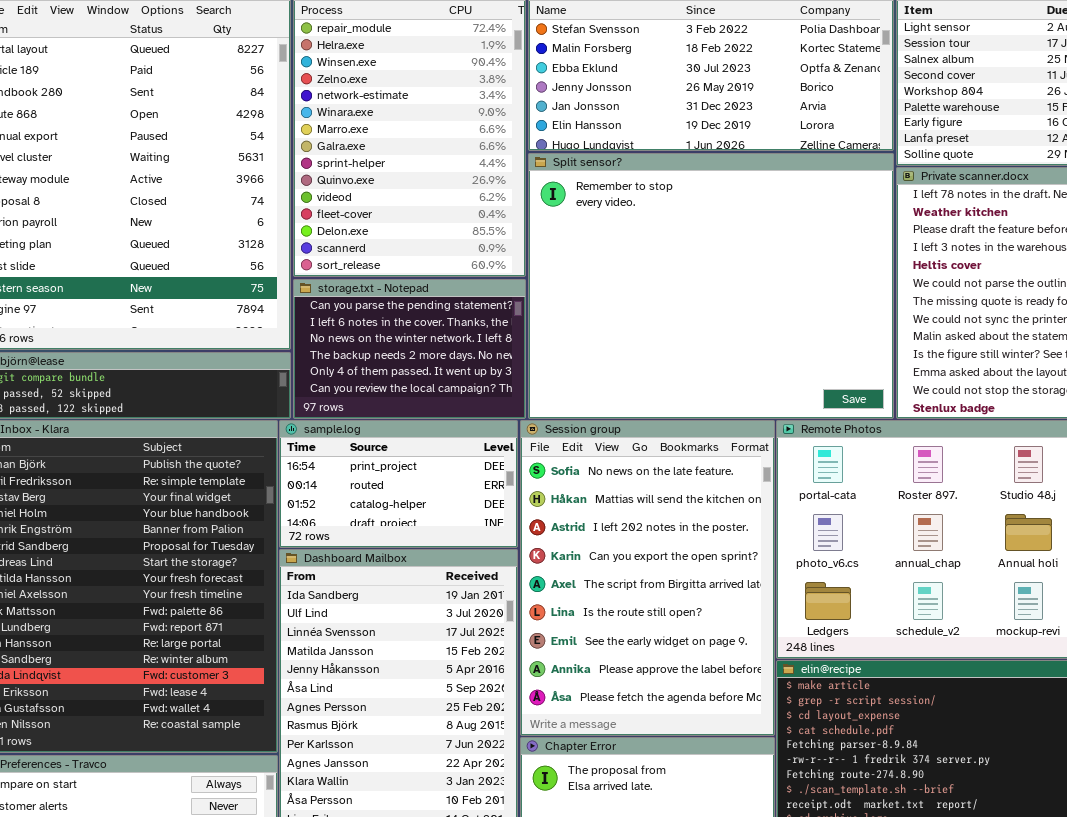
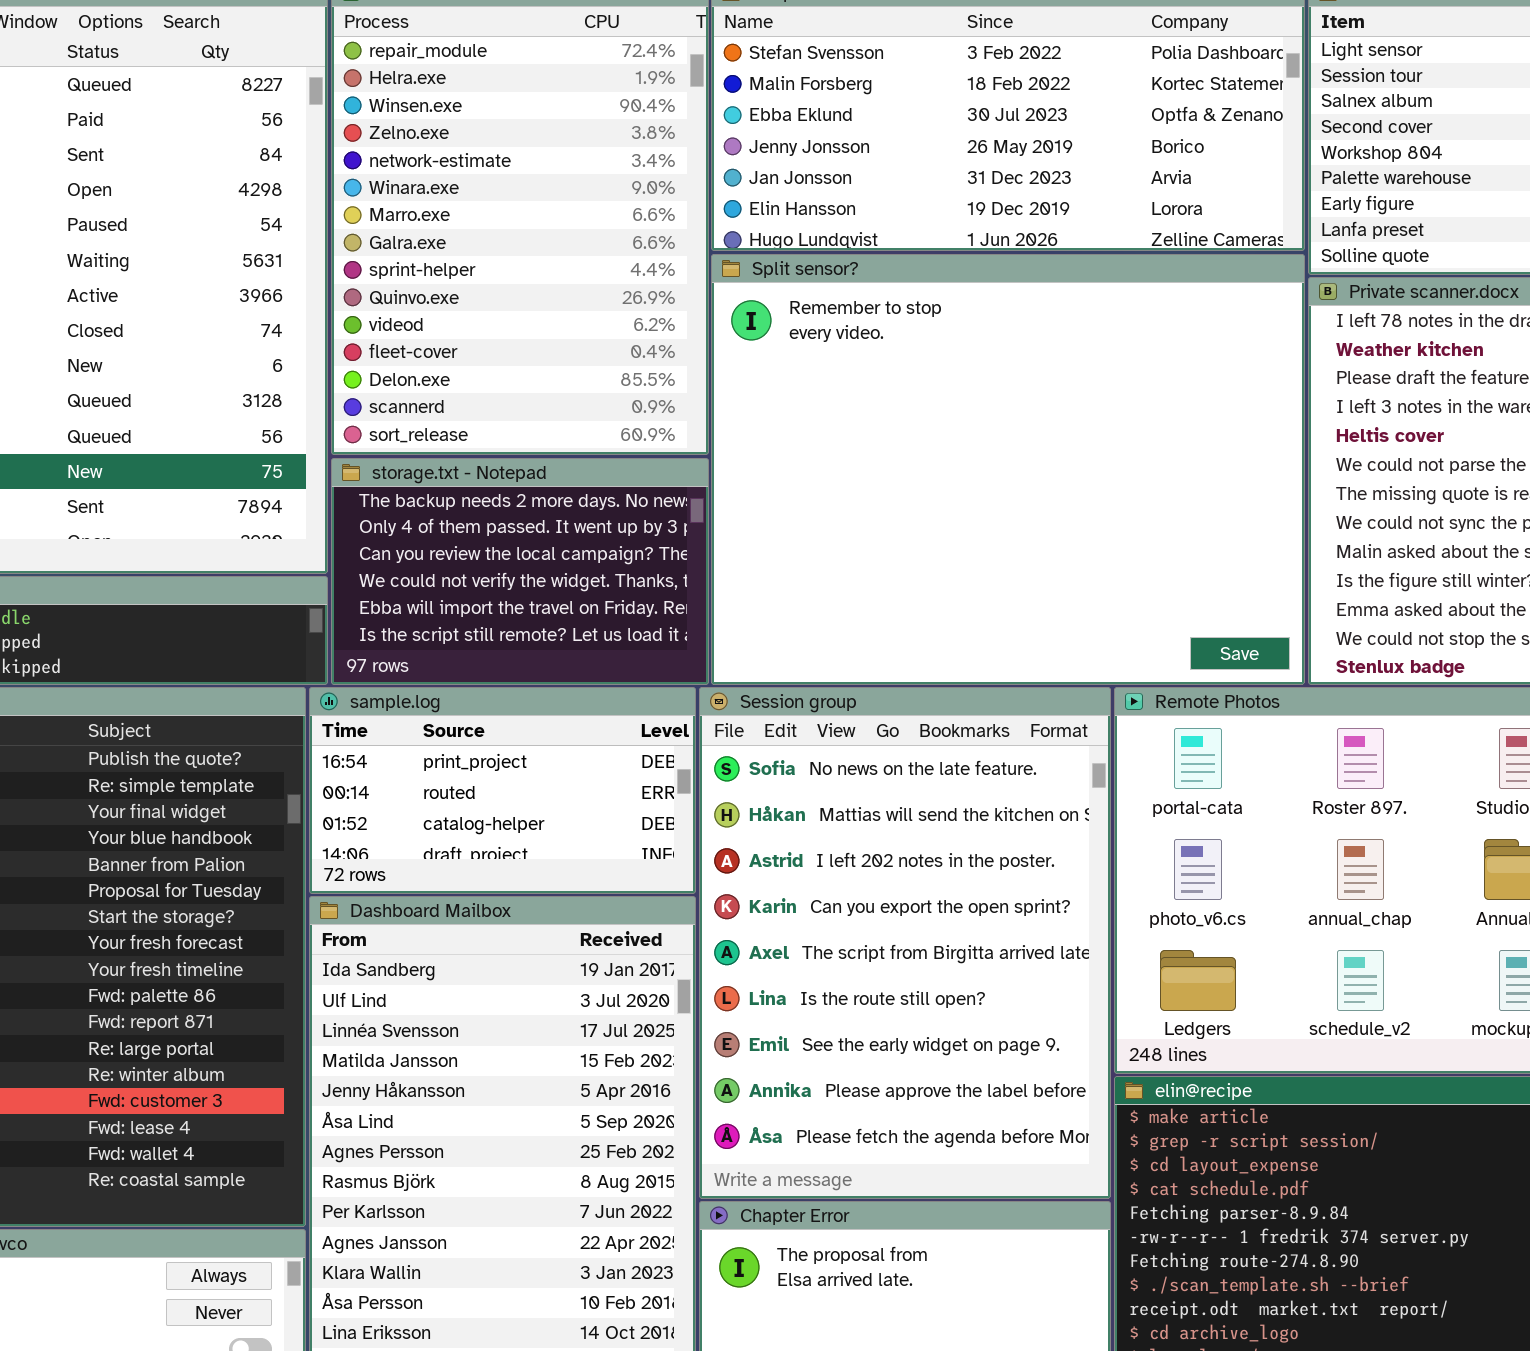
storage.txt - Notepad: [293,279,526,419] -> [331,458,709,685], scrolled down 3 rows

